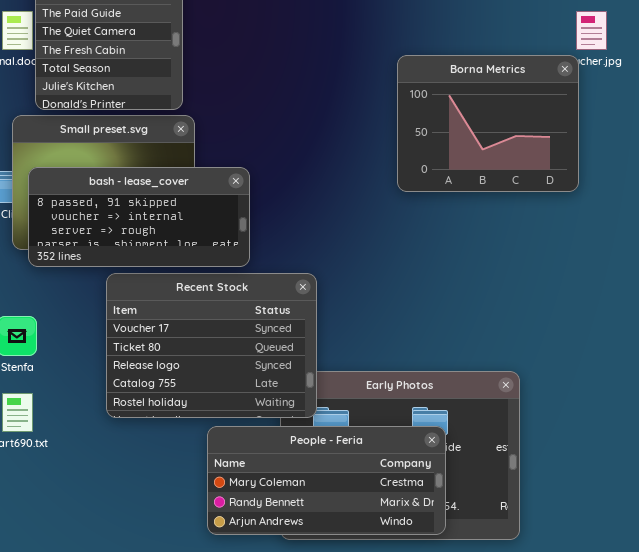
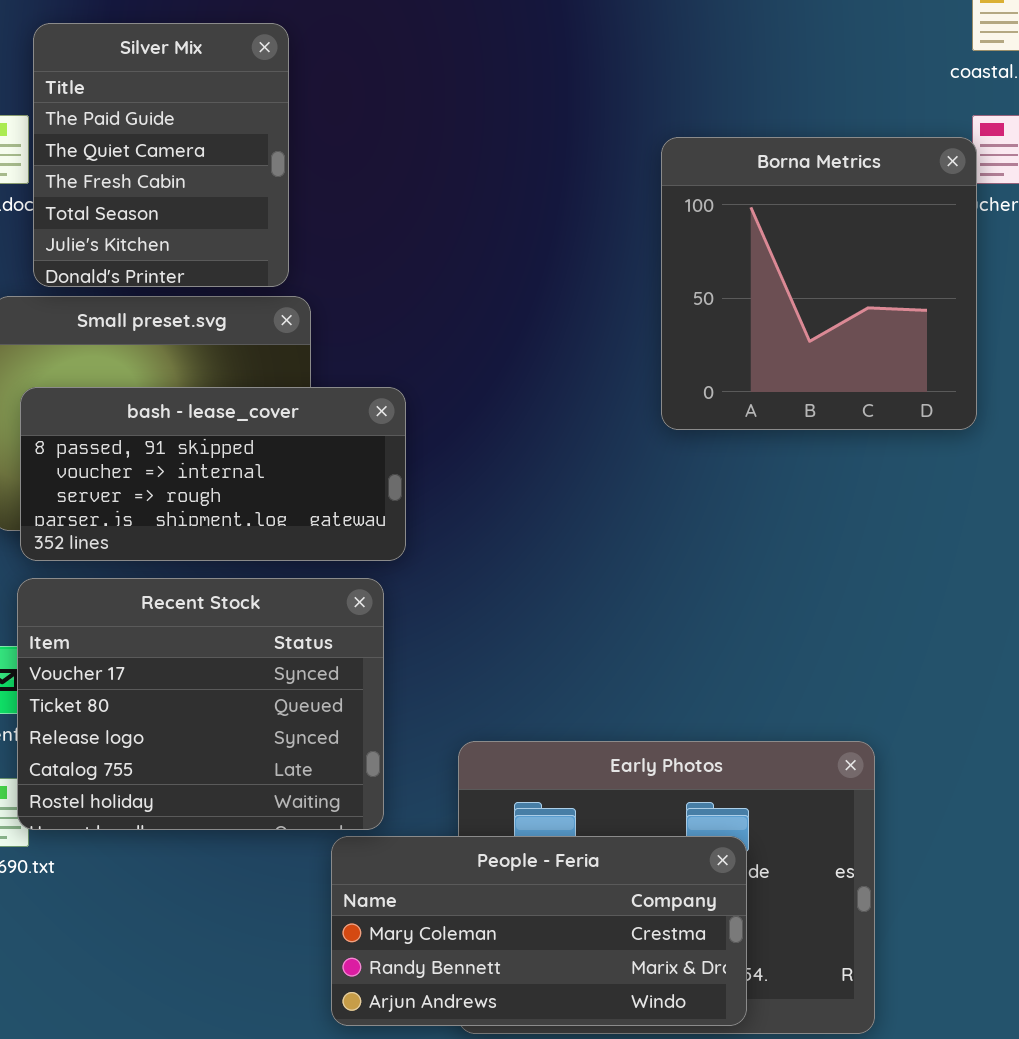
Borna Metrics: [397,55,579,192] -> [661,137,977,430], resized
Recent Stock: [106,273,317,418] -> [17,578,384,830], moved

